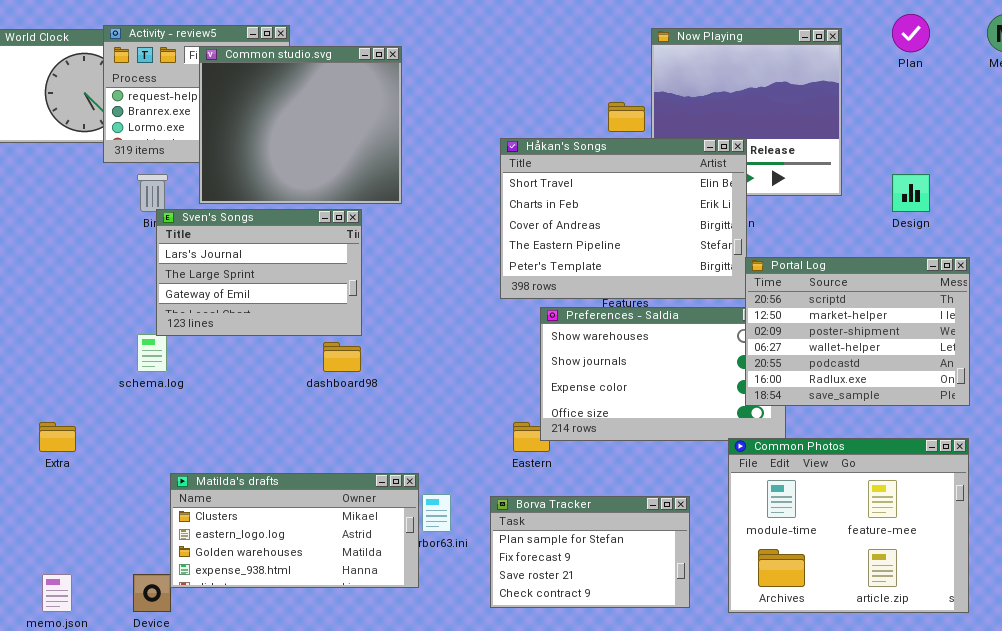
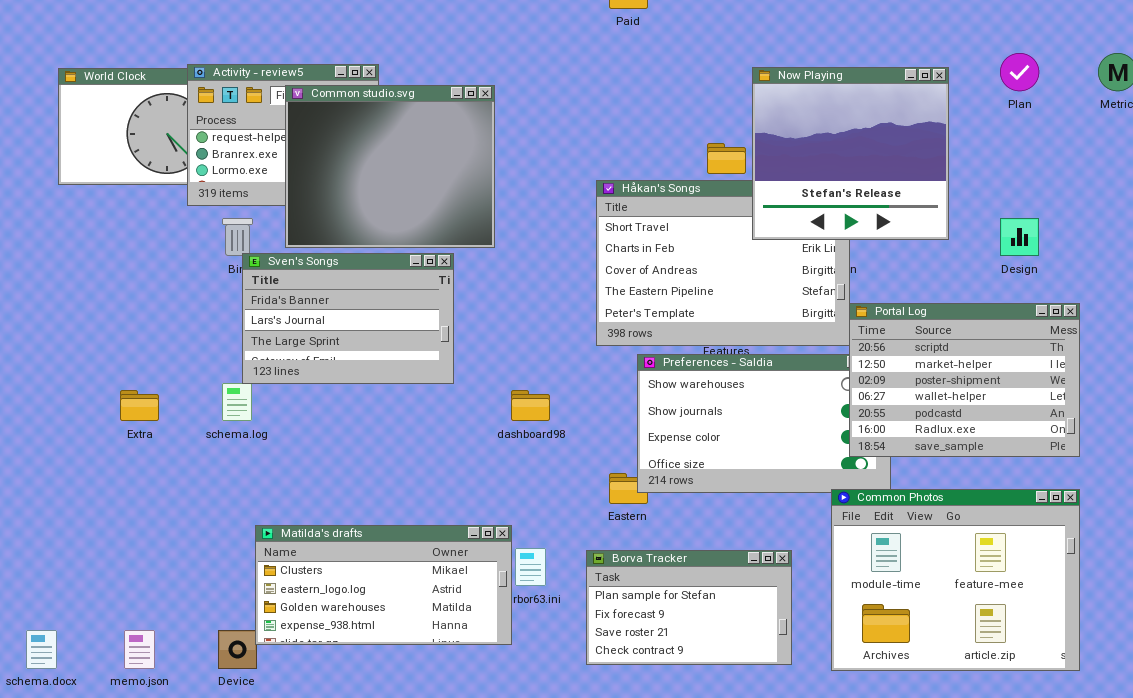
Now Playing: [651,28,842,196] -> [752,67,949,240], raised
Sven's Songs: [156,209,362,336] -> [242,253,454,384], scrolled up 1 row
dashboard98: [323,342,361,372] -> [511,390,550,421], moved
Extra: [39,422,76,452] -> [120,390,159,421], moved

